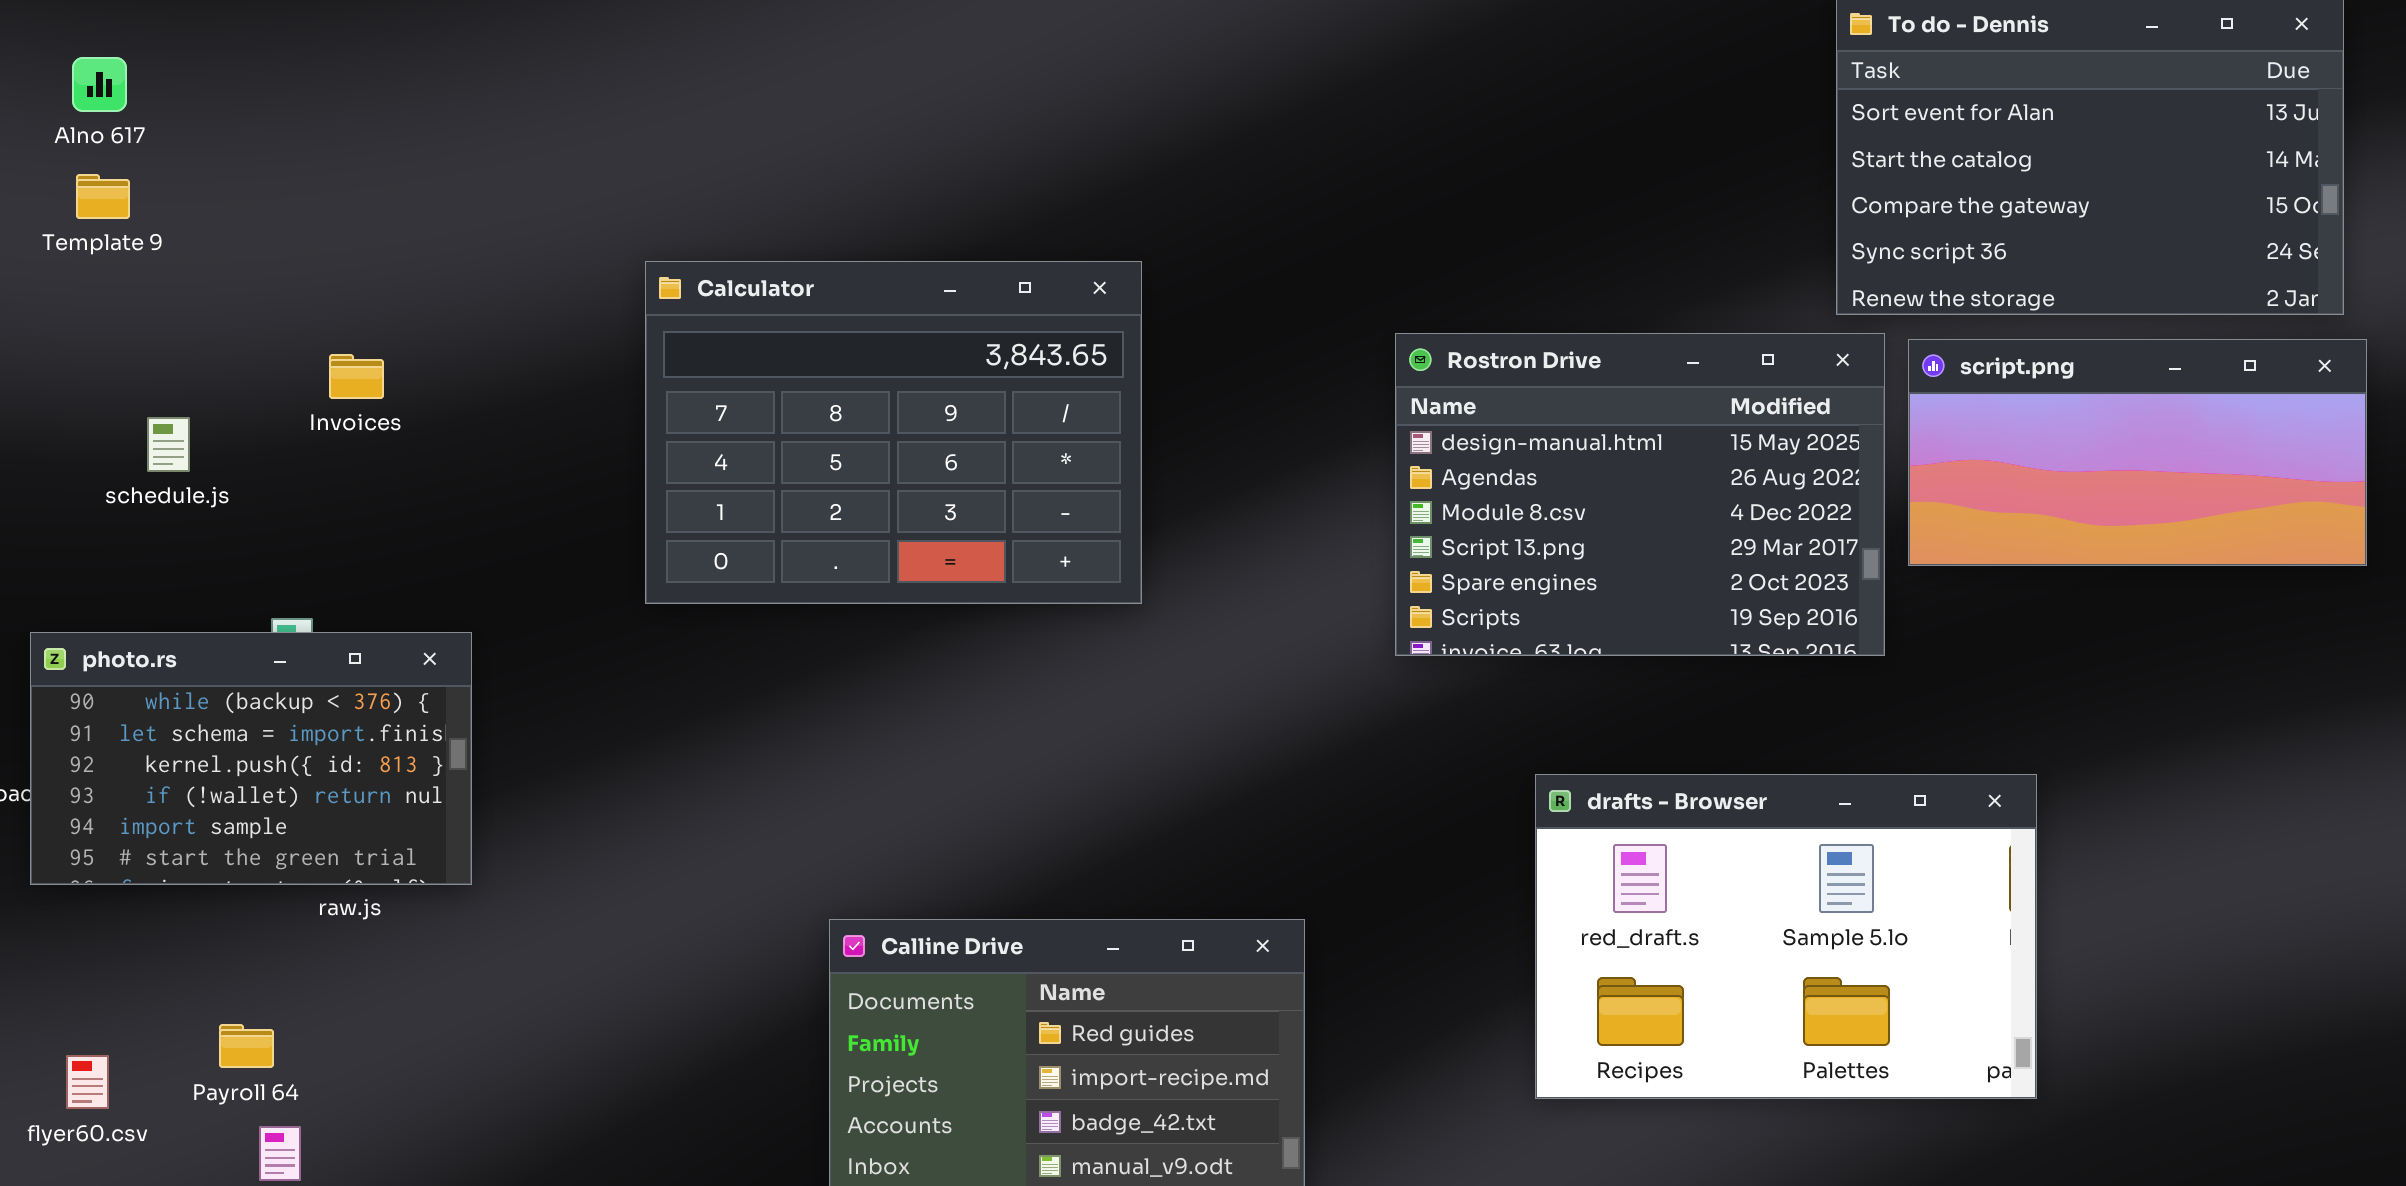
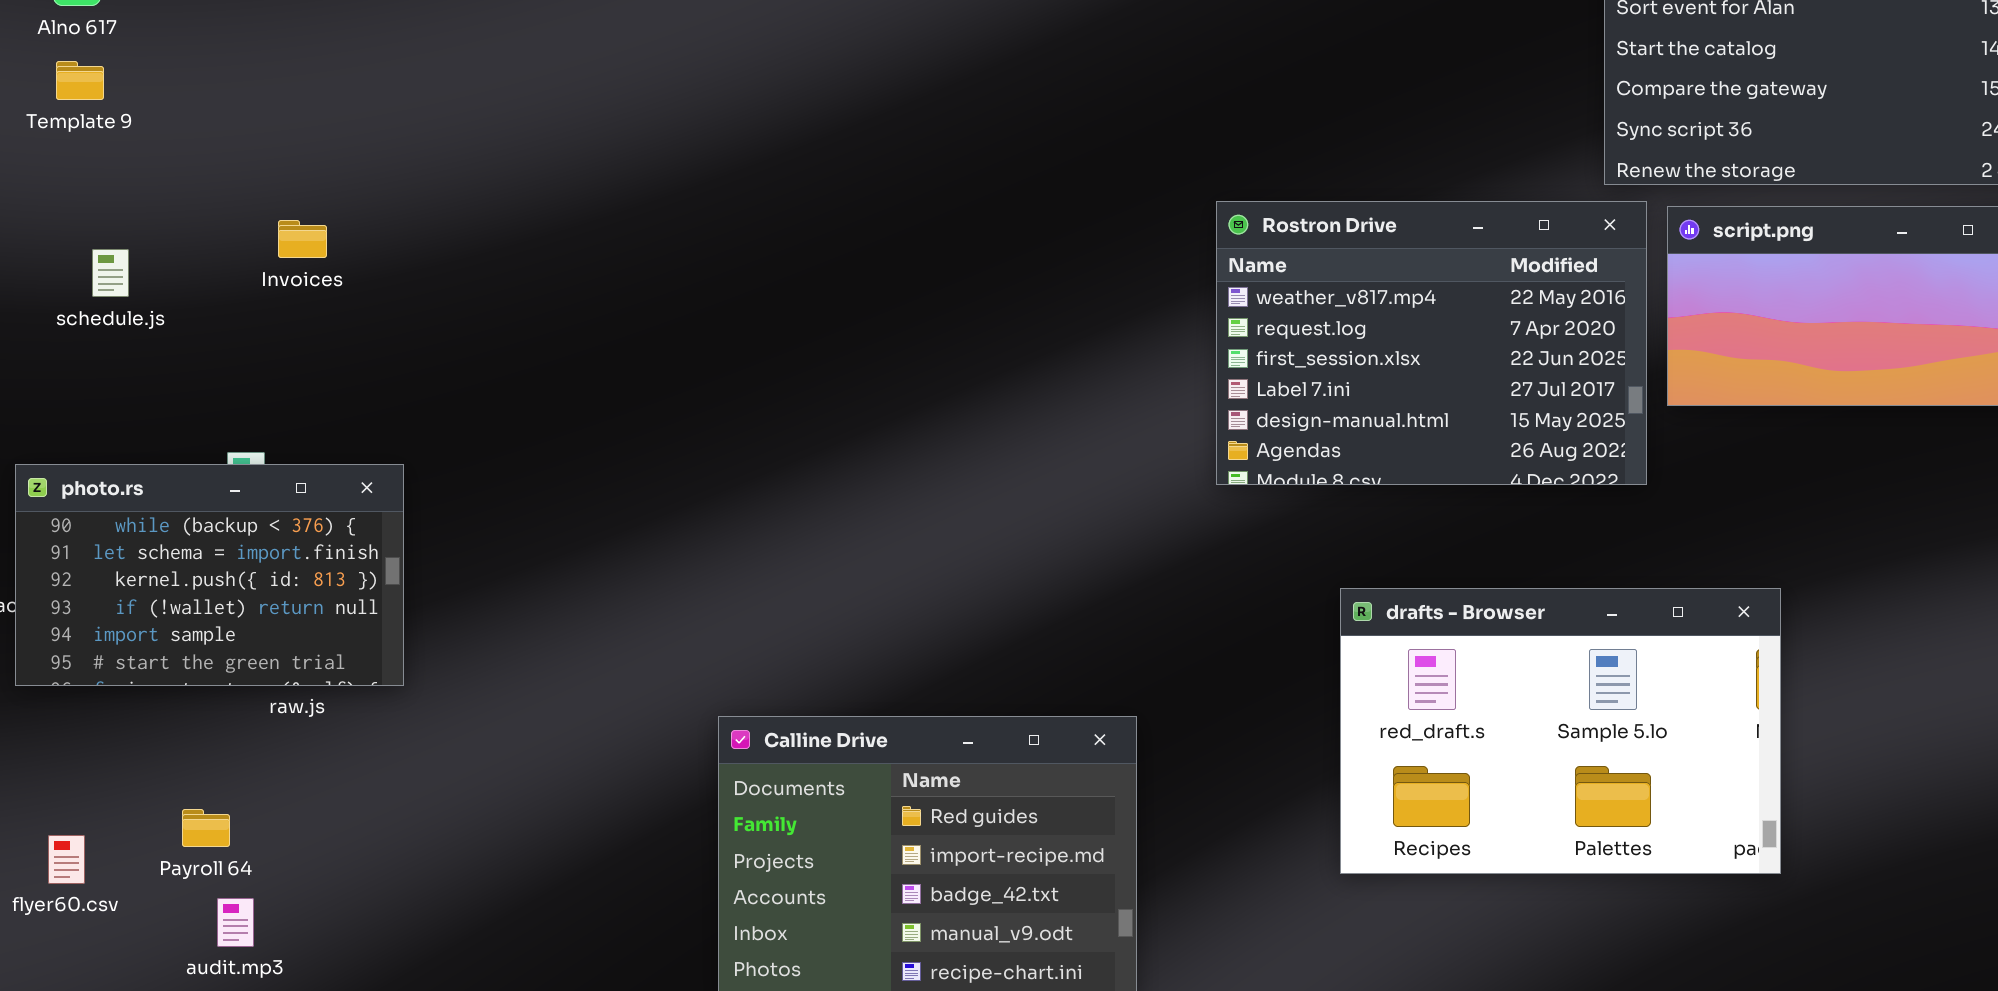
Calculator: [645,261,1142,604] -> none, closed
Rostron Drive: [1395,333,1885,656] -> [1216,201,1647,485], scrolled up 4 rows
schedule.js: [147,417,190,472] -> [92,249,129,297], moved

